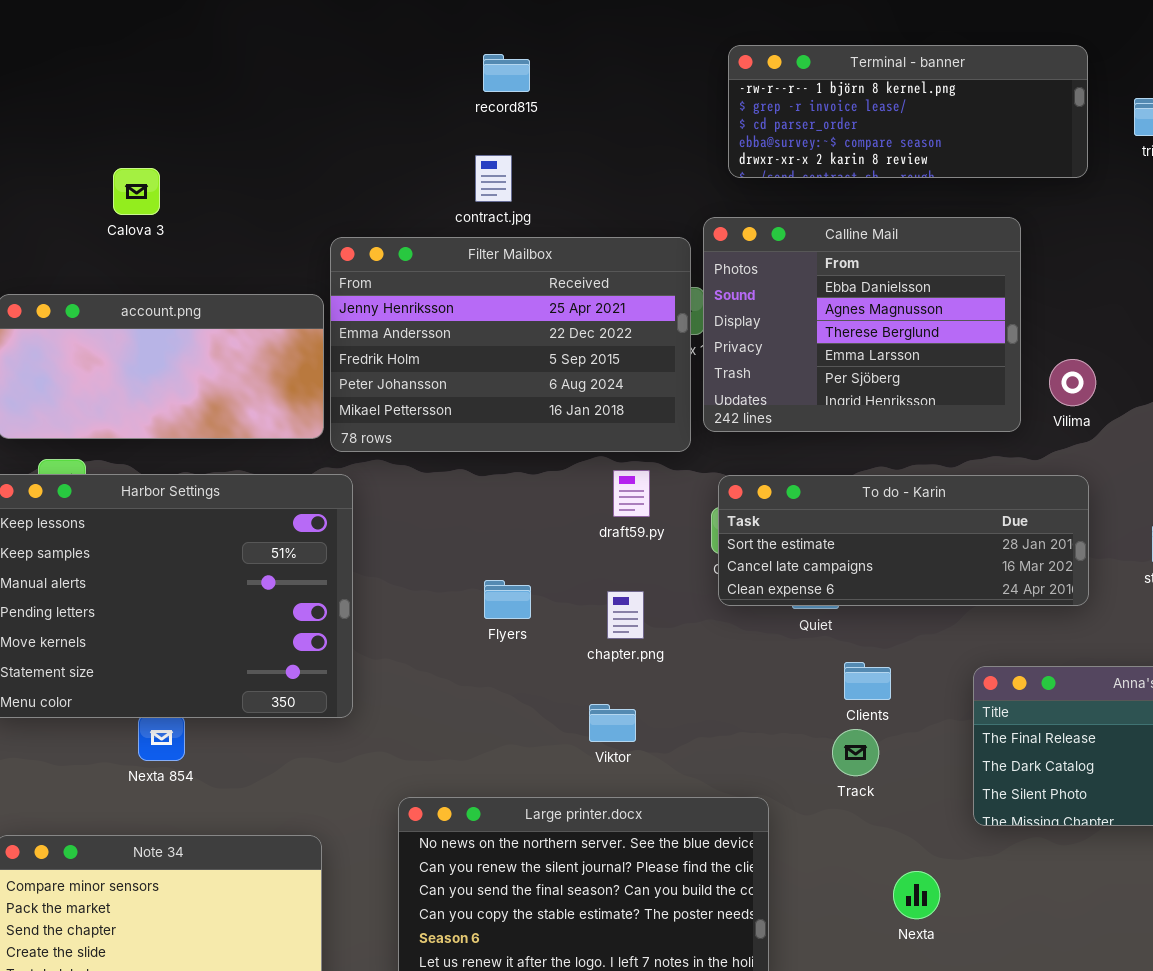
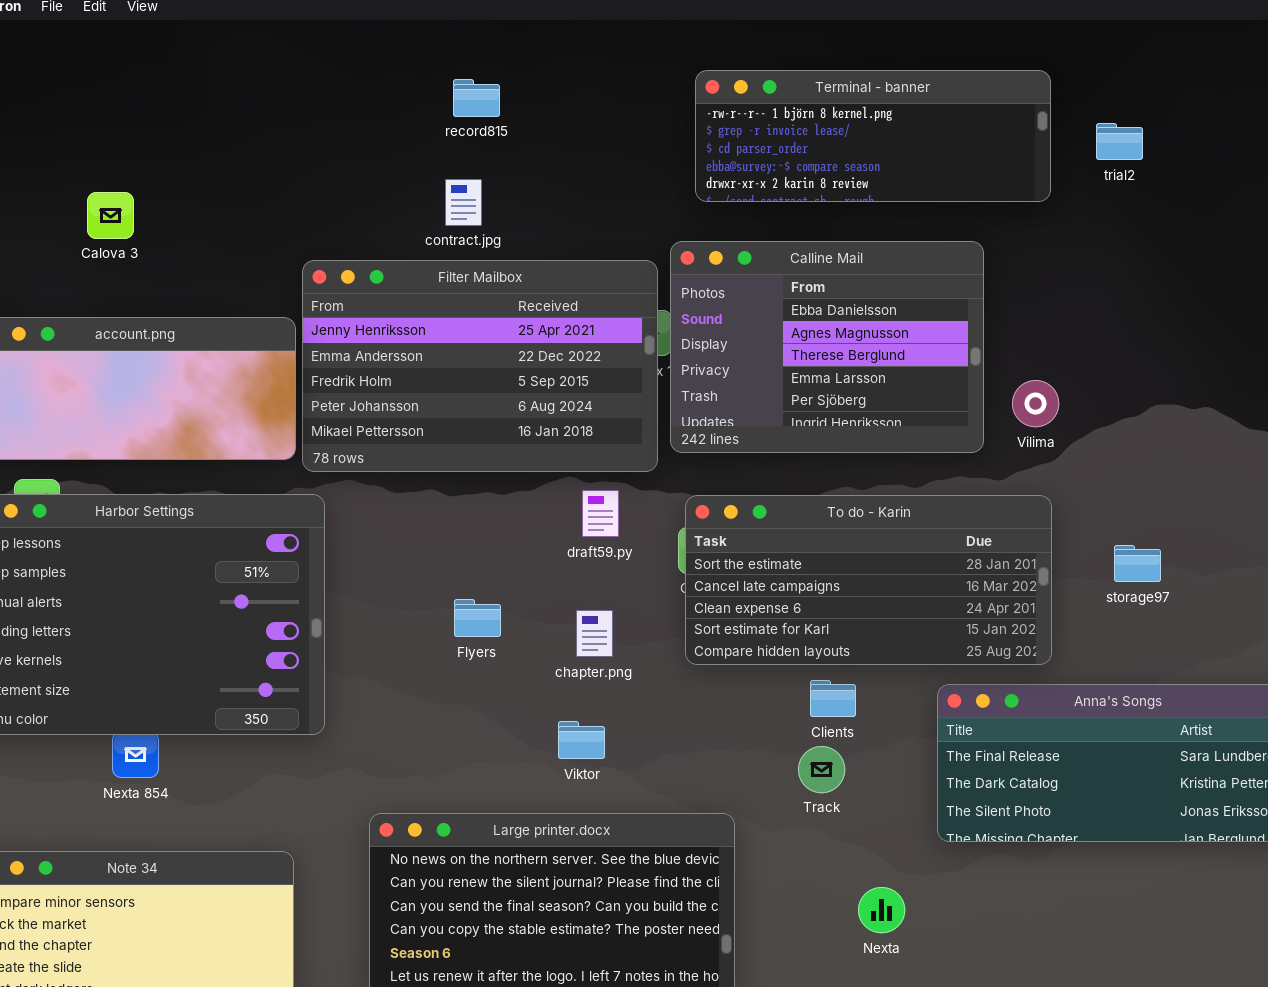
To do - Karin: [718,475,1089,606] -> [685,495,1052,665], resized

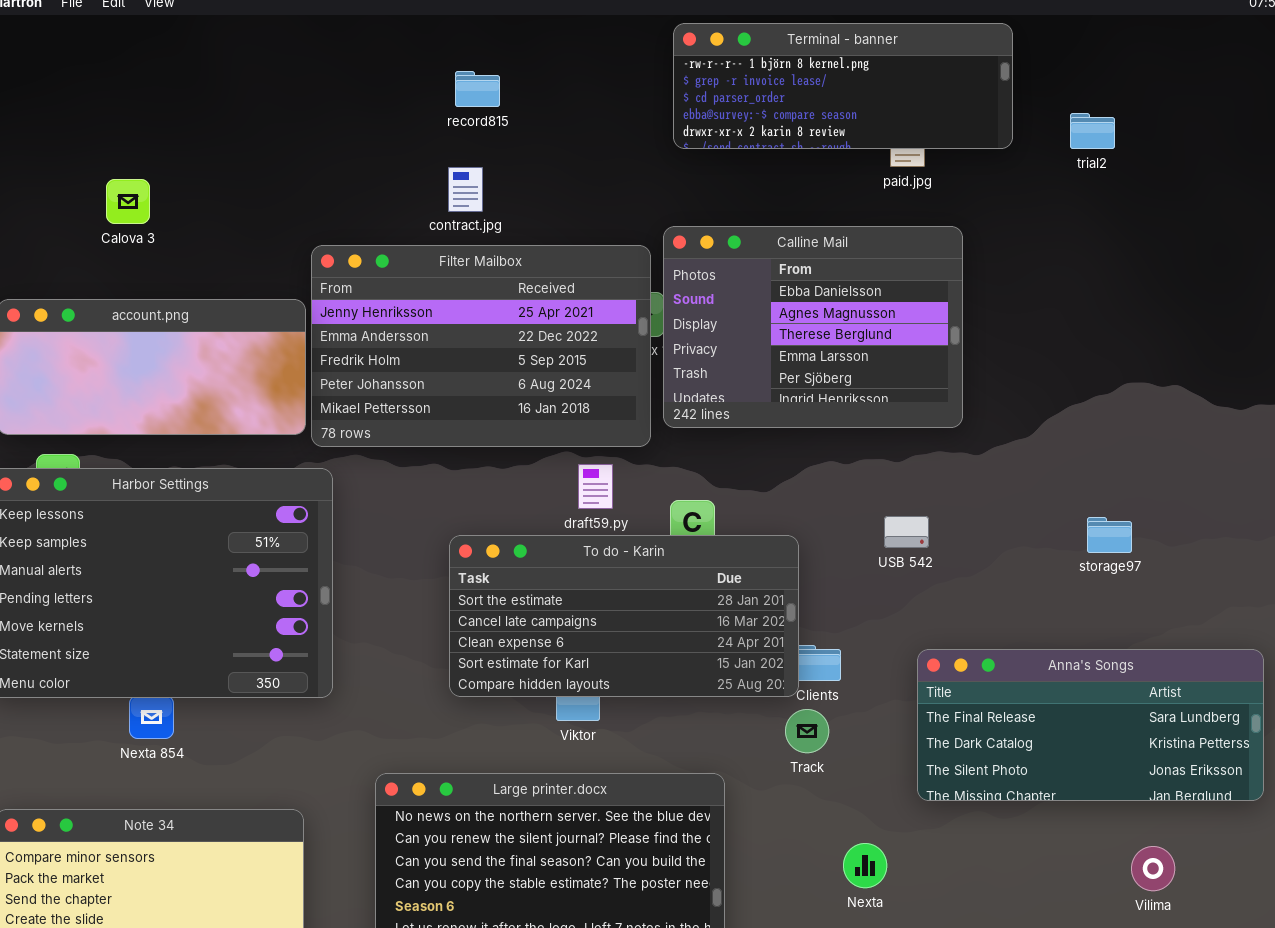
Terminal - banner: [695,70,1051,202] -> [673,23,1013,149], moved
Vilima: [1012,380,1059,427] -> [1131,846,1175,891], moved
To do - Karin: [685,495,1052,665] -> [449,535,799,697], moved

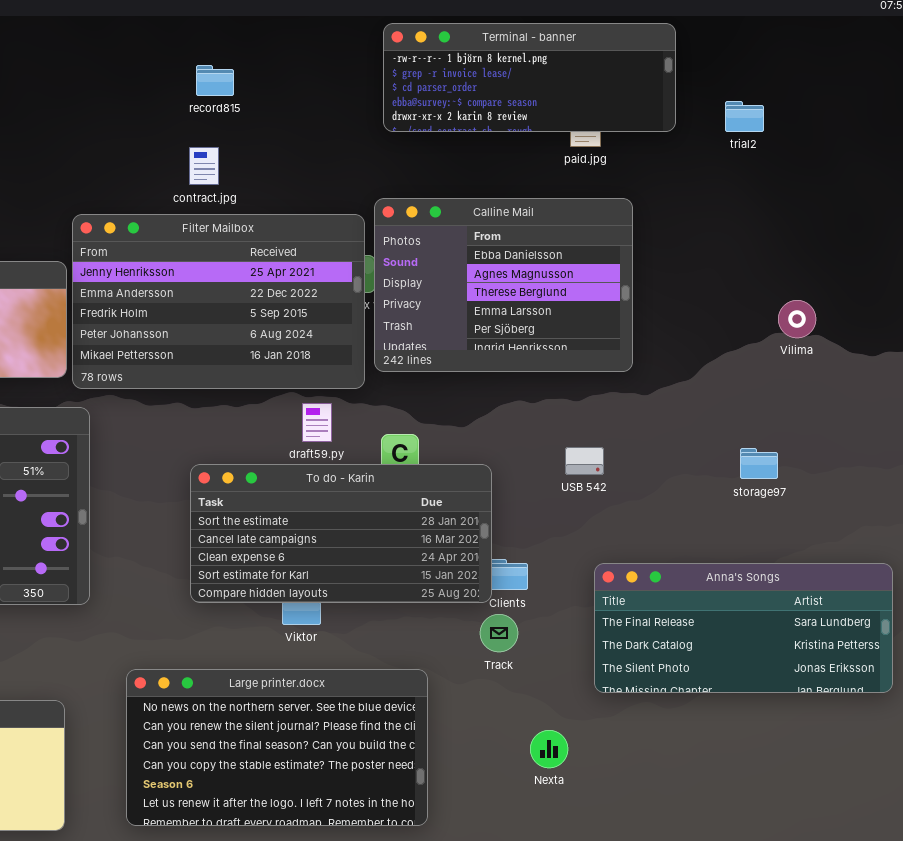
Vilima: [1131,846,1175,891] -> [778,300,816,338], moved

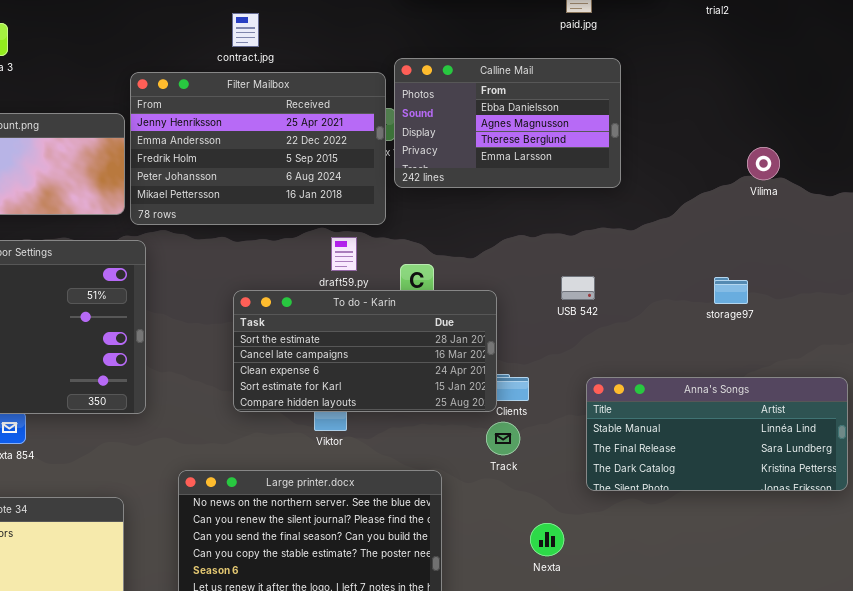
Calline Mail: [374,198,633,372] -> [394,58,621,188], resized
Anna's Songs: [594,563,893,693] -> [586,377,848,491], scrolled up 1 row

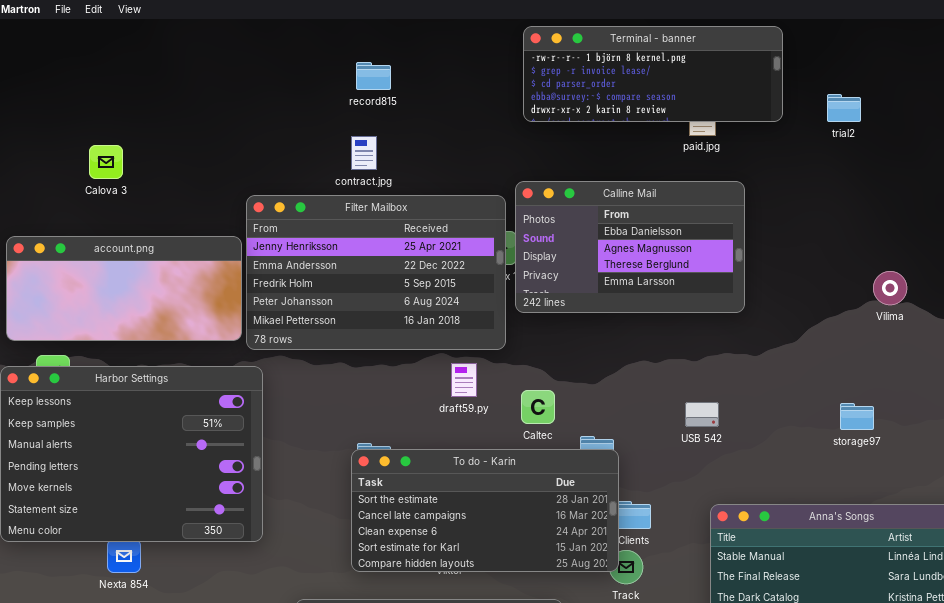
To do - Karin: [233,290,497,412] -> [351,449,619,572], moved

